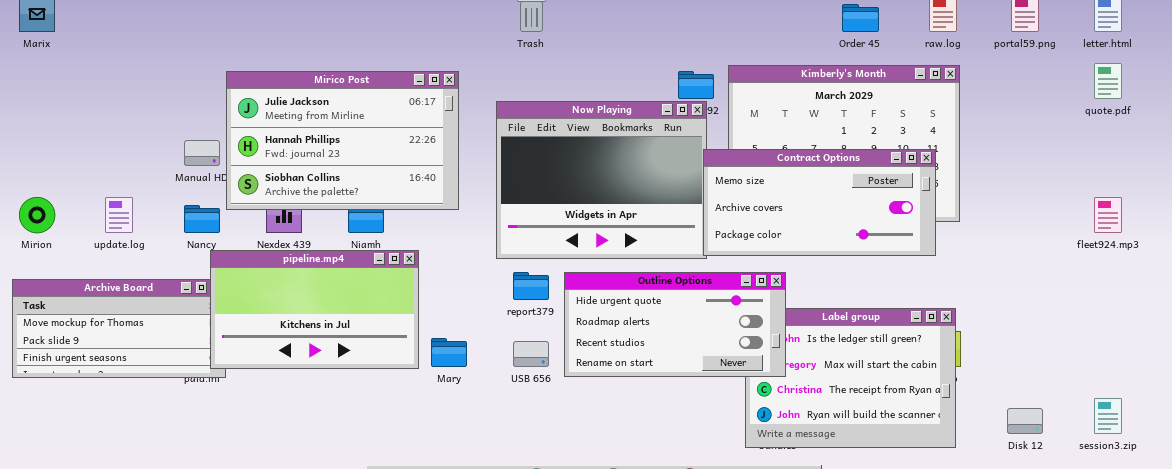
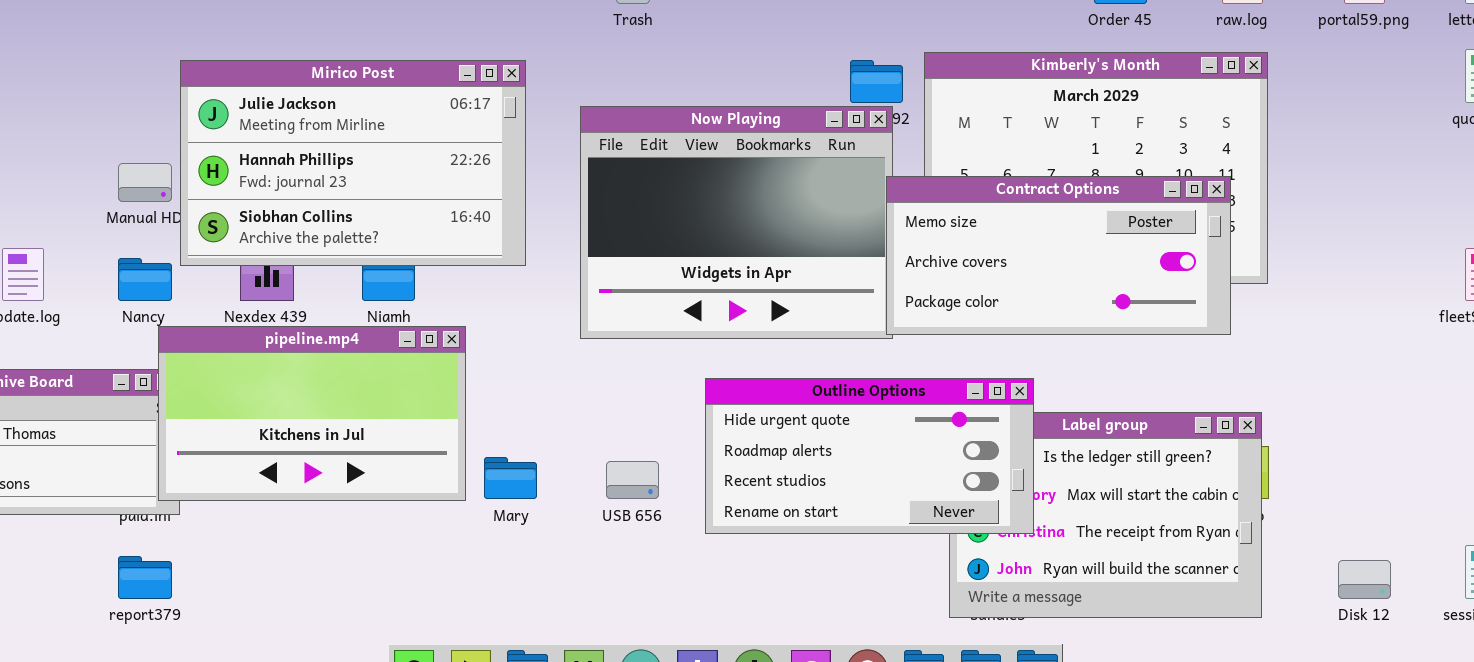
report379: [513,272,549,300] -> [118,556,172,599], moved
Outline Options: [564,272,786,377] -> [705,378,1034,534], moved

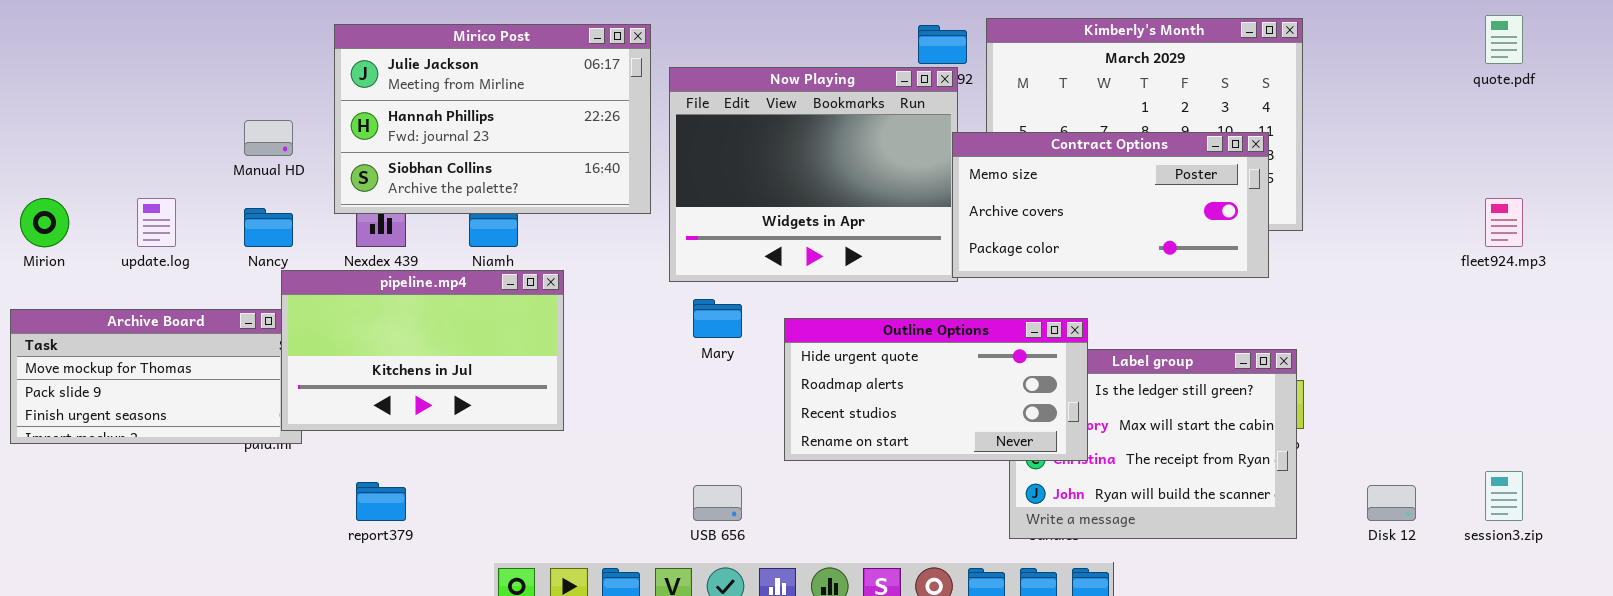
Mirico Post: [180,60,526,266] -> [334,24,651,214], moved
Mary: [484,457,537,499] -> [693,299,742,338], moved
USB 656: [606,461,659,499] -> [693,485,742,521], moved
report379: [118,556,172,599] -> [356,482,406,521], moved

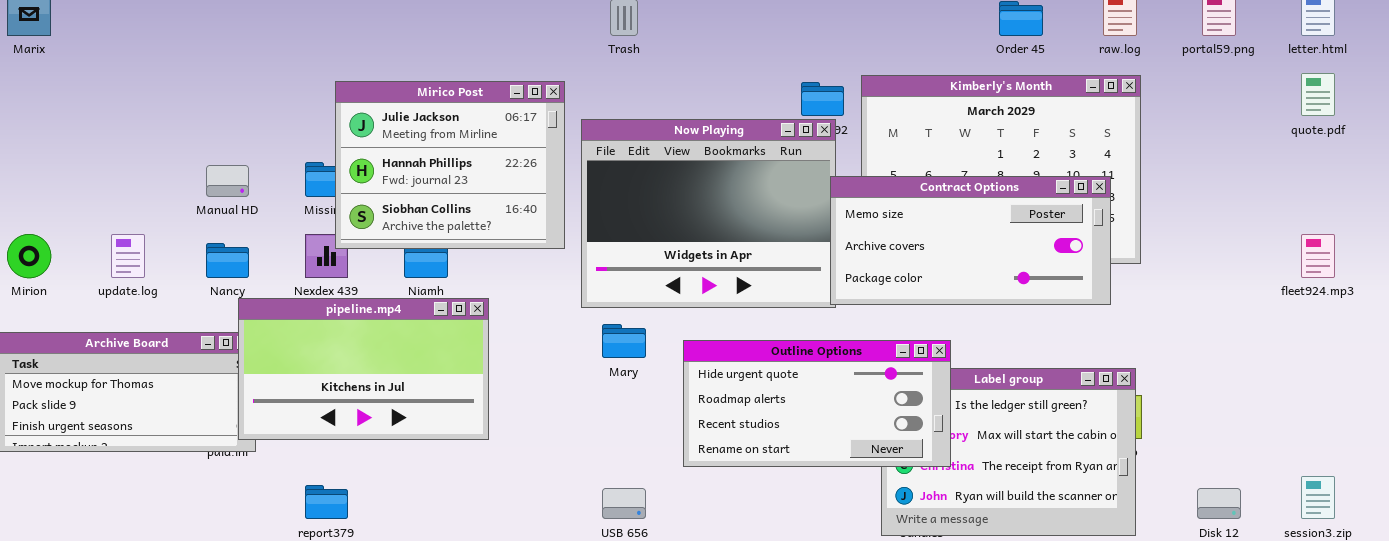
Mirico Post: [334,24,651,214] -> [335,81,565,249], resized

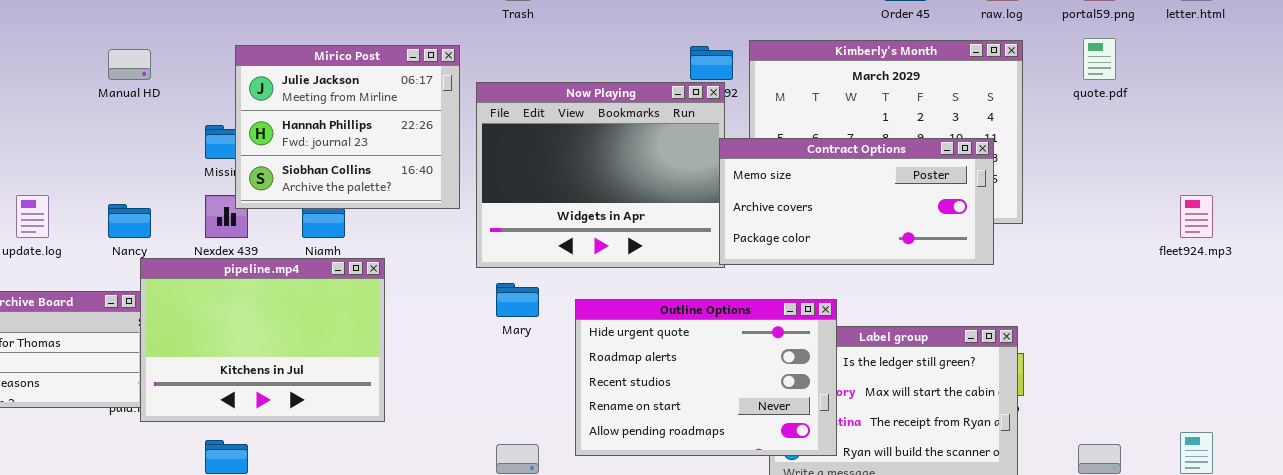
quote.pdf: [1301,73,1335,116] -> [1083,38,1116,80], moved
Manual HD: [206,165,249,197] -> [108,49,151,80], moved
pipeline.mp4: [238,298,489,440] -> [140,258,385,422], resized
Outline Options: [683,340,951,467] -> [575,299,837,456], resized

